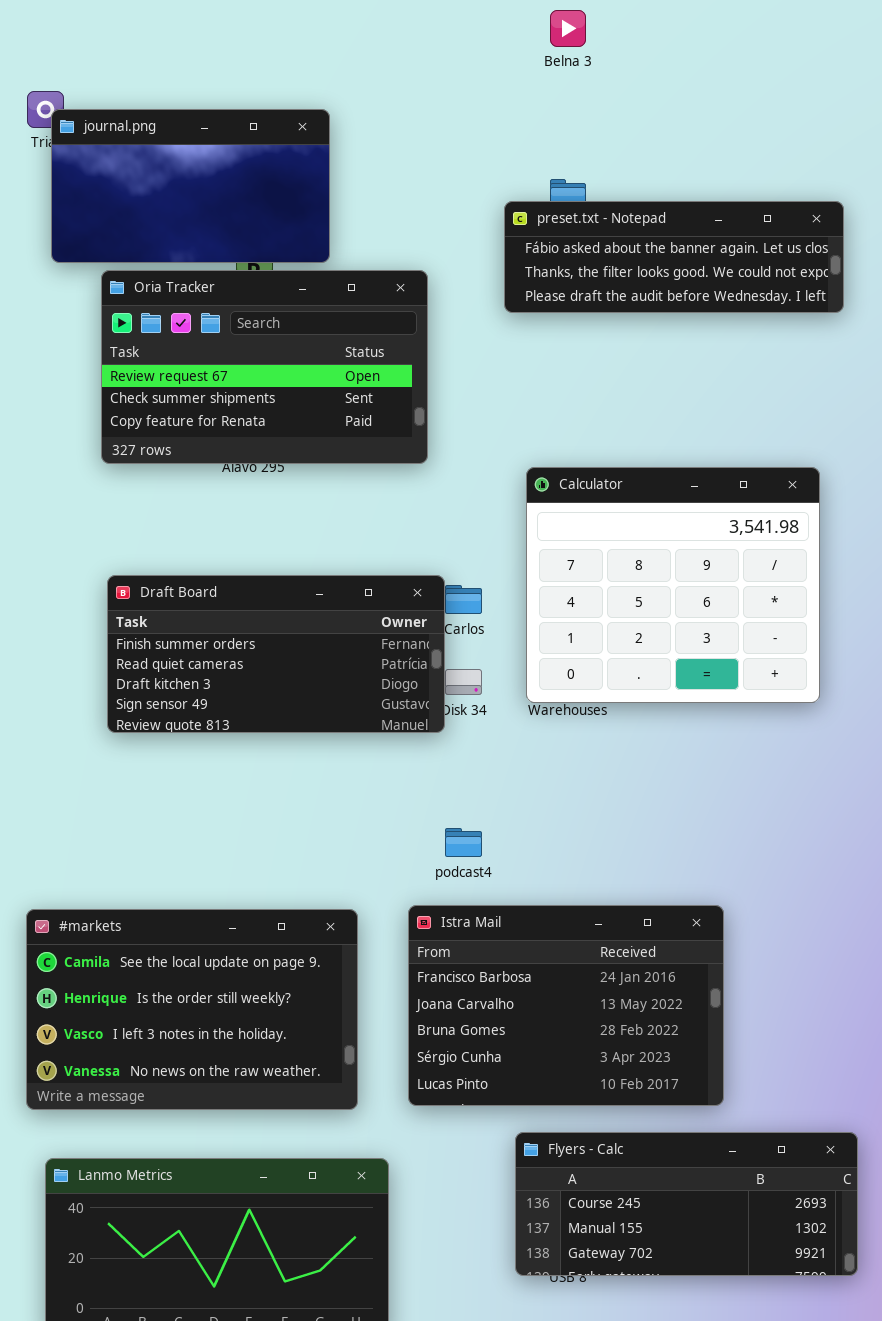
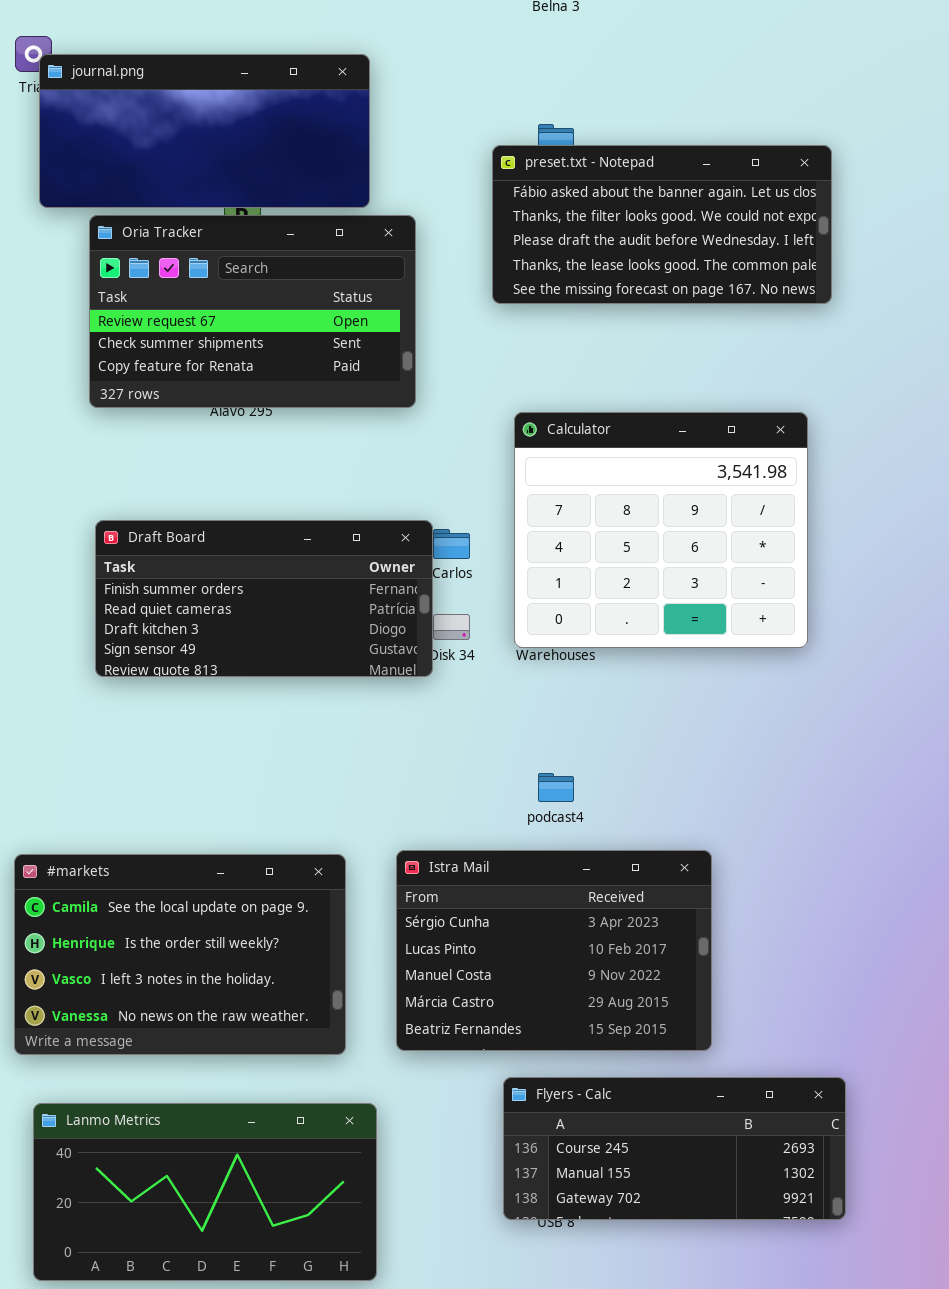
journal.png: [51,109,330,263] -> [39,54,370,208], resized
preset.txt - Notepad: [504,201,844,313] -> [492,145,832,304], resized
podcast4: [445,828,482,857] -> [538,773,574,802], moved
Istra Mail: [408,905,724,1106] -> [396,850,712,1051], scrolled down 3 rows

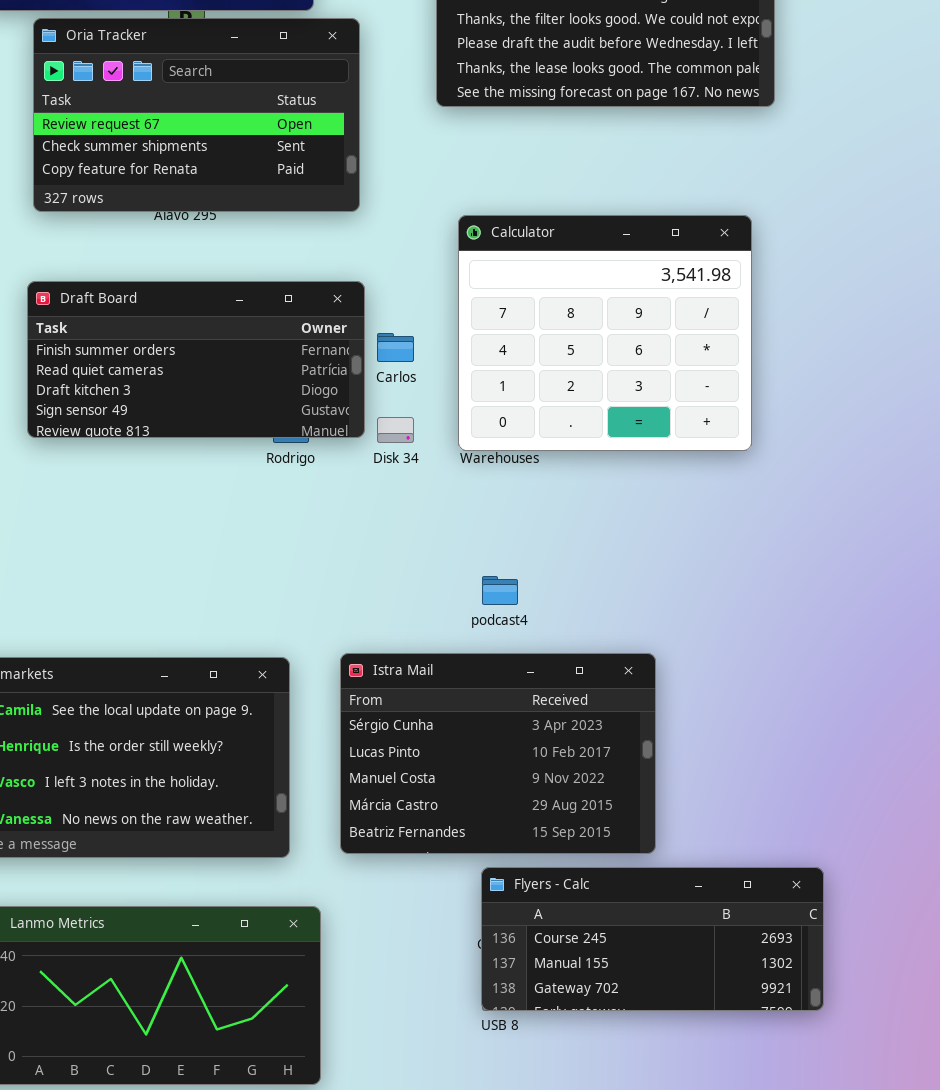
Draft Board: [95,520,433,677] -> [27,281,365,438], moved
Flyers - Calc: [503,1077,846,1220] -> [481,867,824,1011], moved

